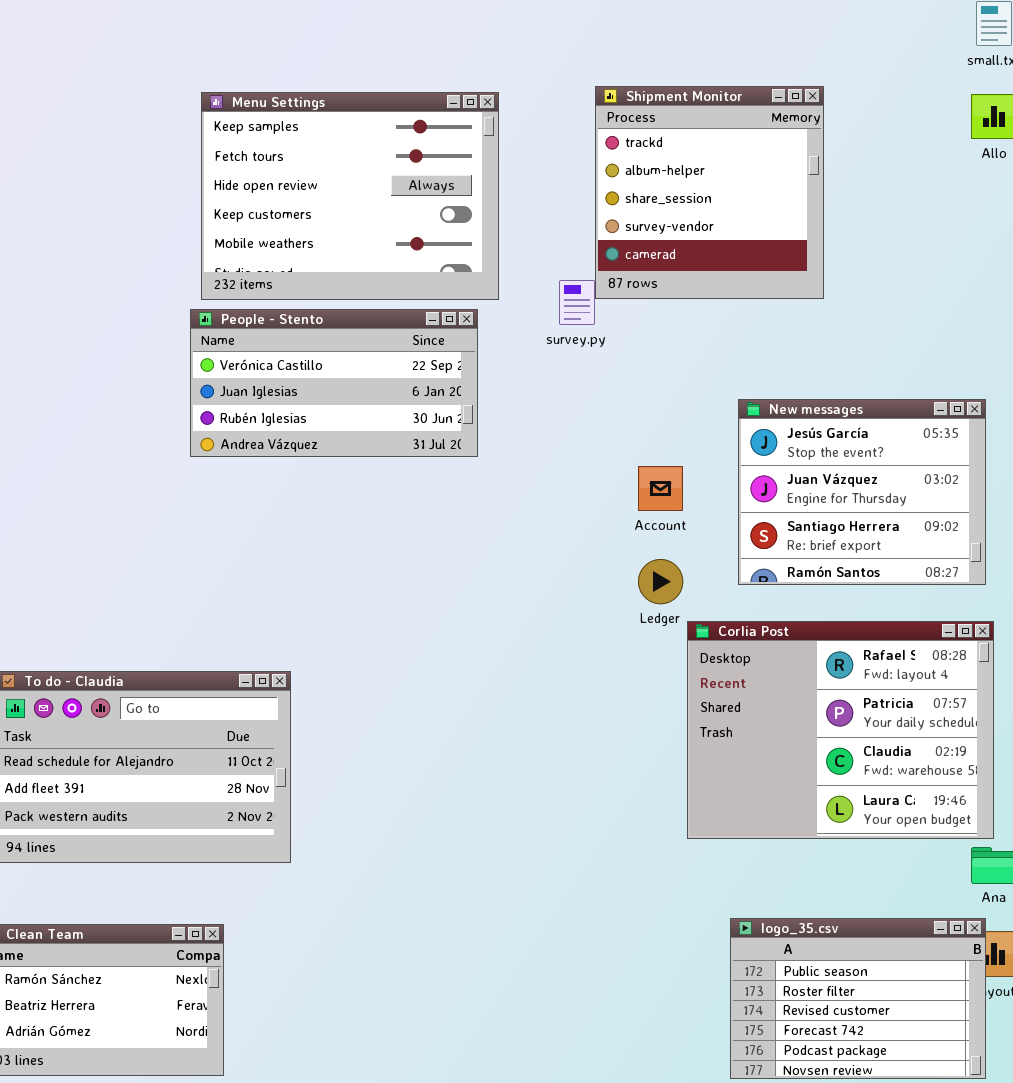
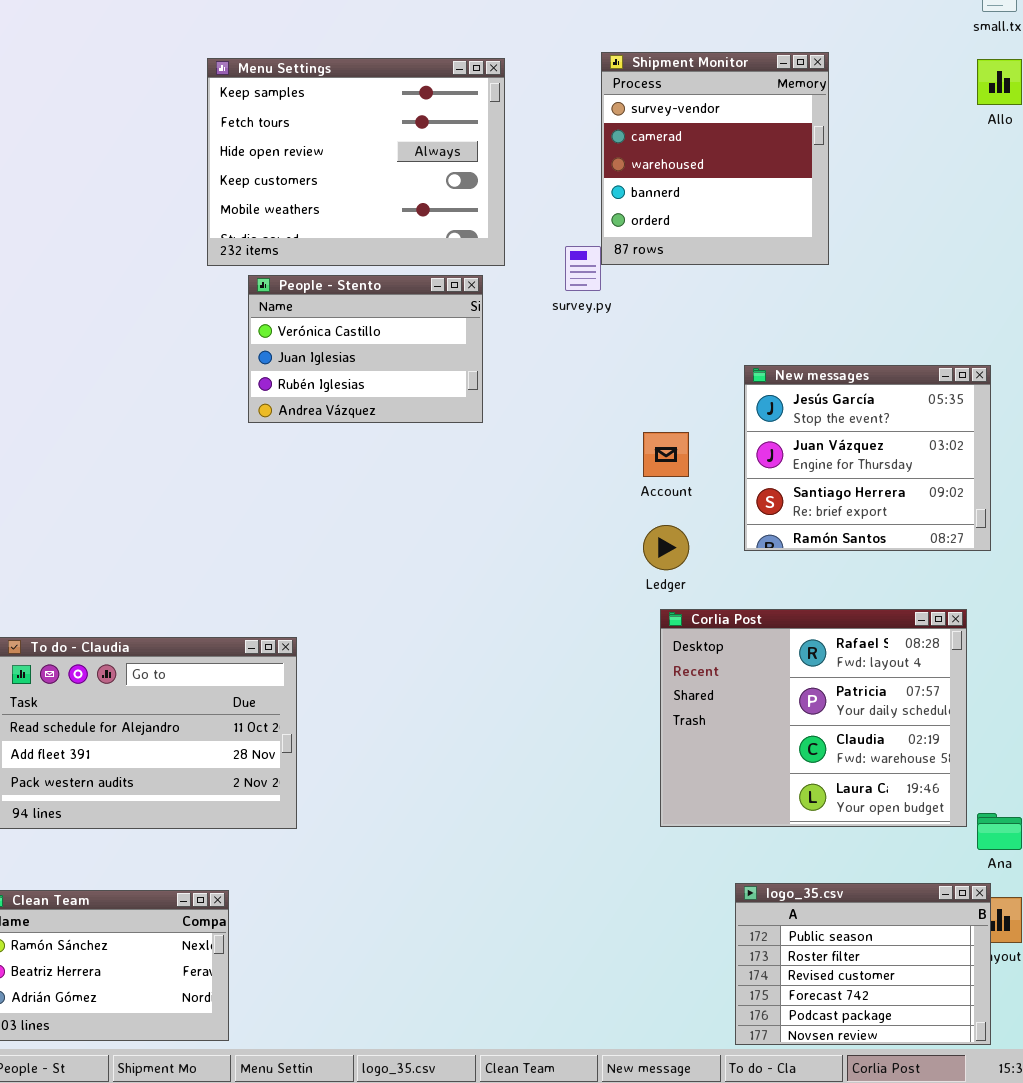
Shipment Monitor: [595,86,824,299] -> [601,52,829,265], scrolled down 3 rows
People - Stento: [190,309,478,457] -> [248,275,483,423], resized
Corlia Post: [687,621,994,839] -> [660,609,967,827], moved

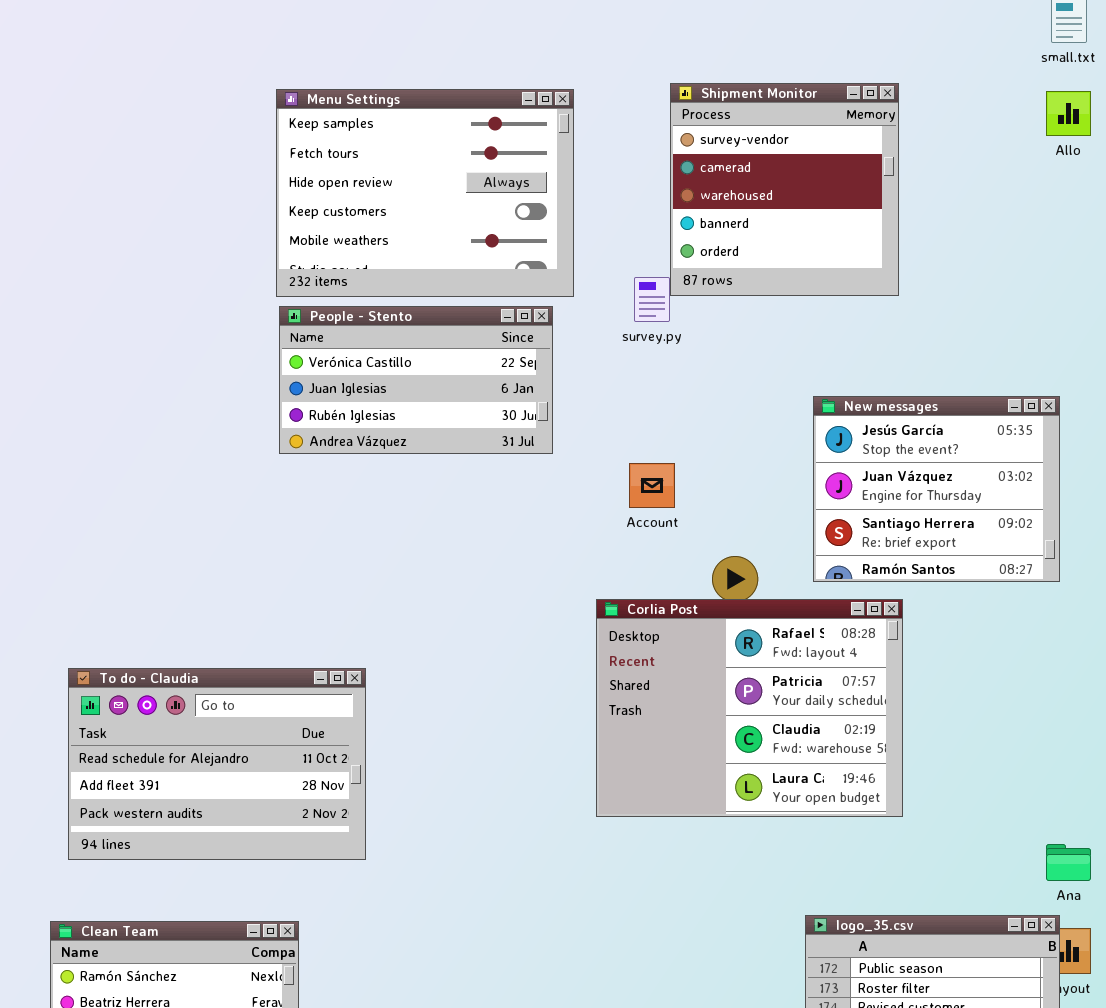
People - Stento: [248,275,483,423] -> [279,306,553,454], resized
Account: [643,432,689,477] -> [629,463,675,508], moved
Corlia Post: [660,609,967,827] -> [596,599,903,817], moved

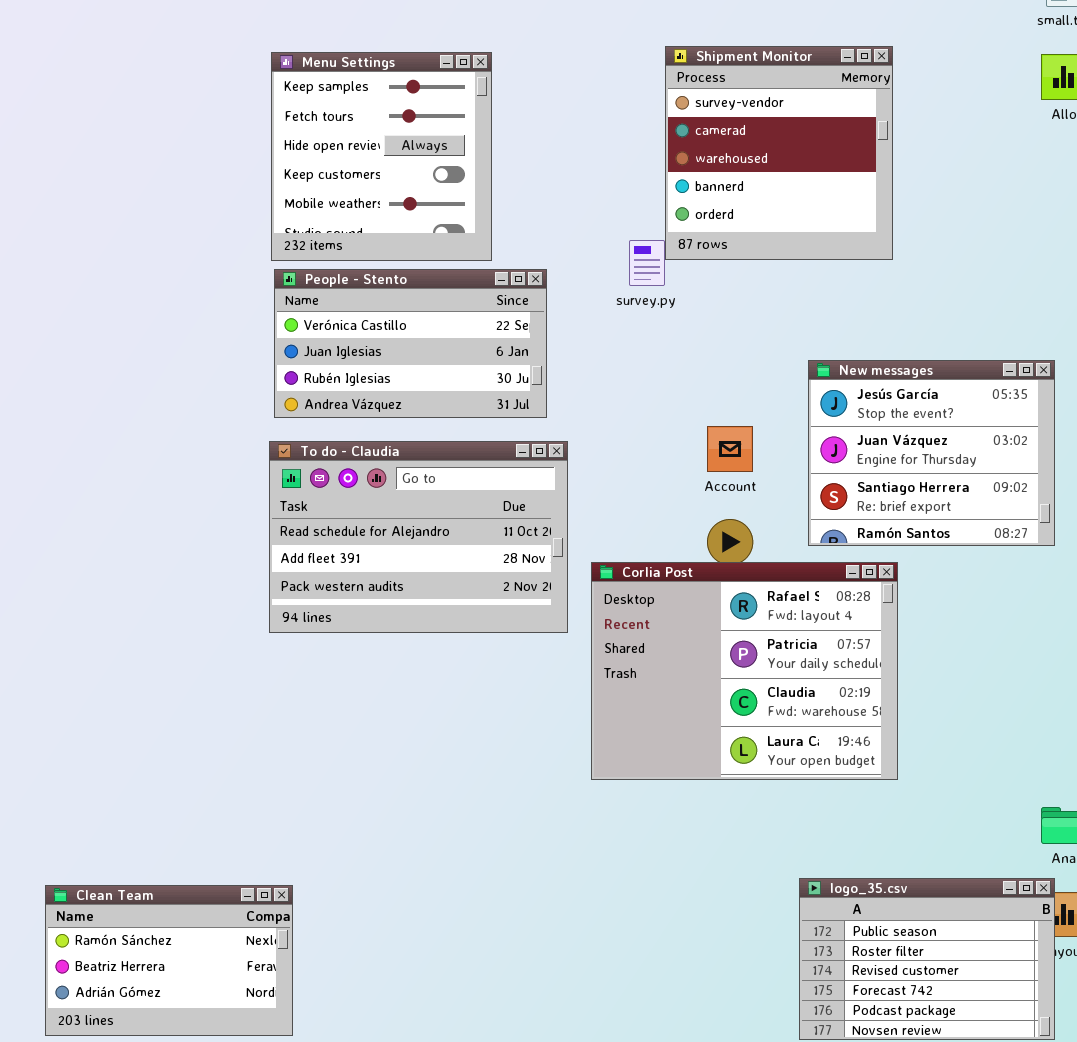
Menu Settings: [276,89,574,297] -> [271,52,492,261], resized
Account: [629,463,675,508] -> [707,426,753,472], moved
To do - Claudia: [68,668,366,860] -> [269,441,568,633], moved

